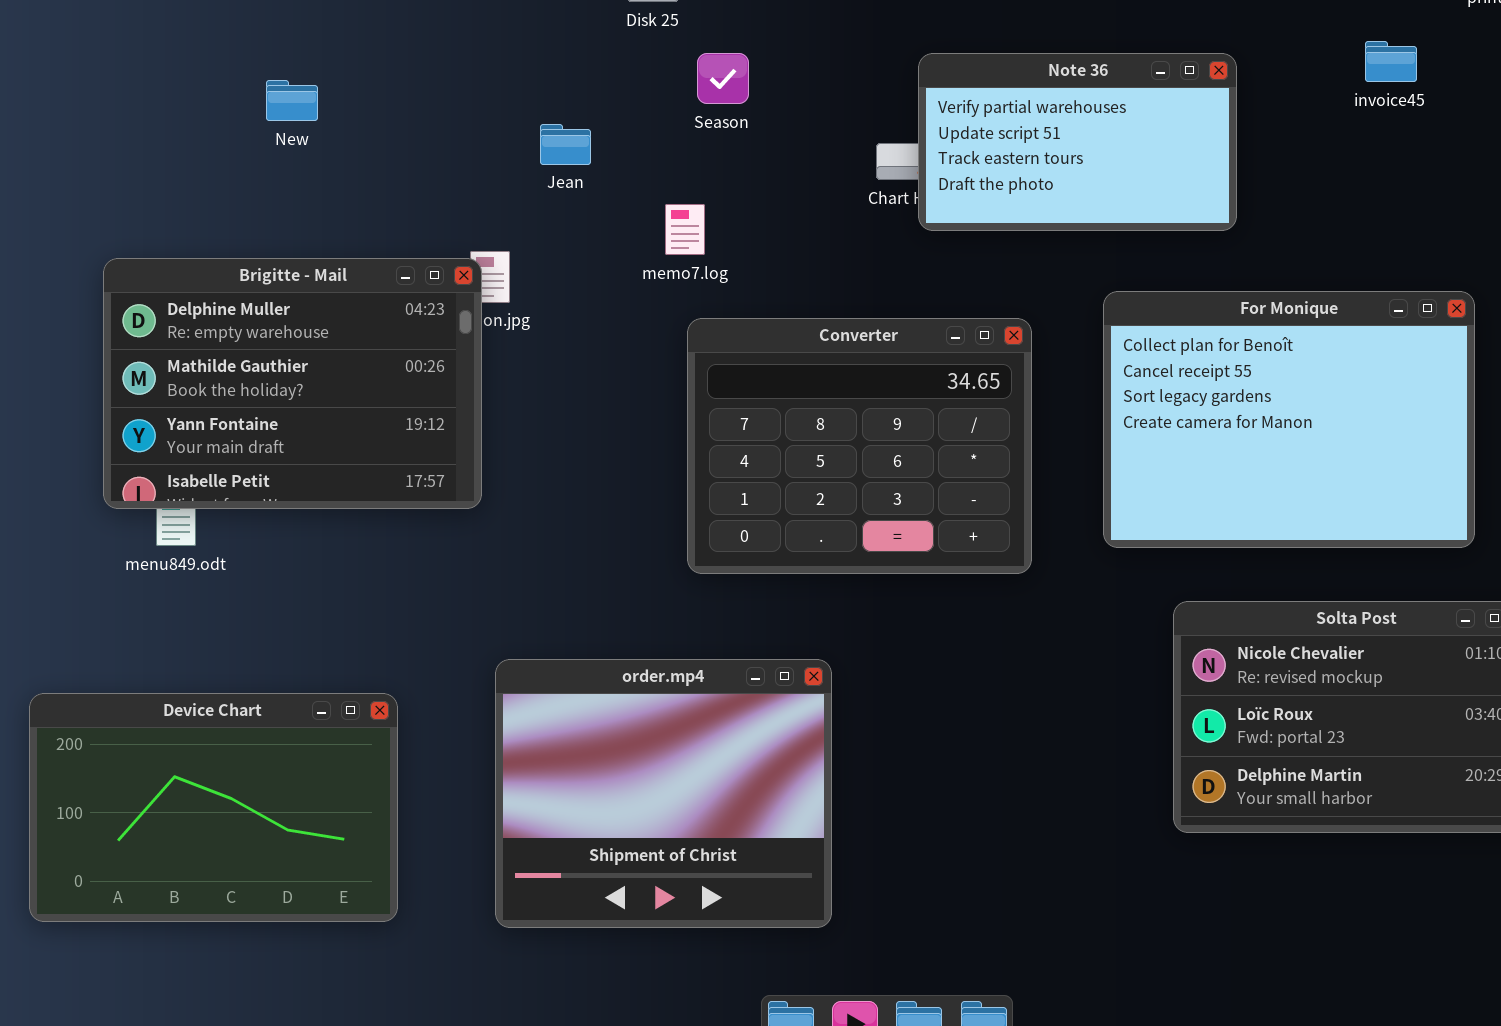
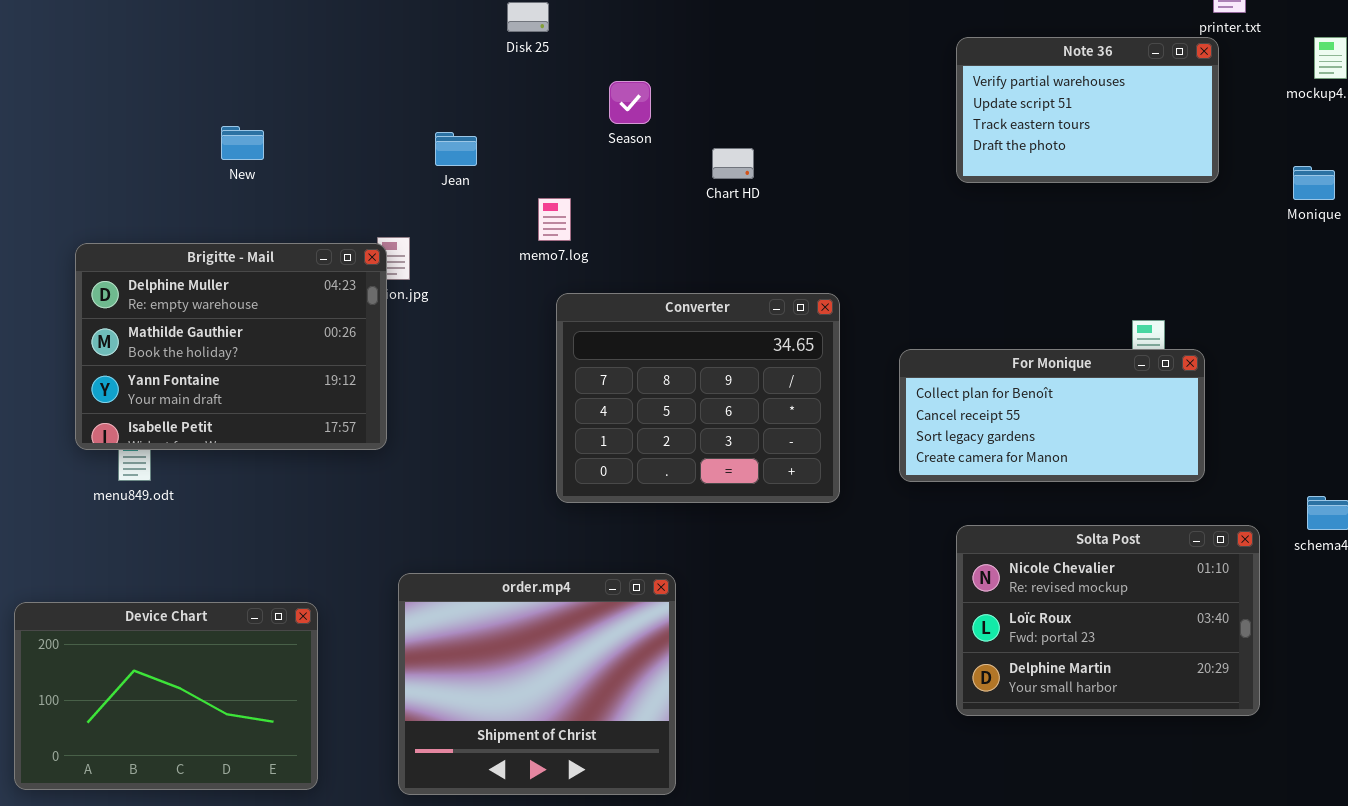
Season: [697,53,749,104] -> [609,81,651,124], moved
Note 36: [918,53,1237,231] -> [956,37,1219,183], moved
New: [266,80,318,121] -> [221,126,264,160], moved
For Monique: [1103,291,1475,548] -> [899,349,1205,482], resized

